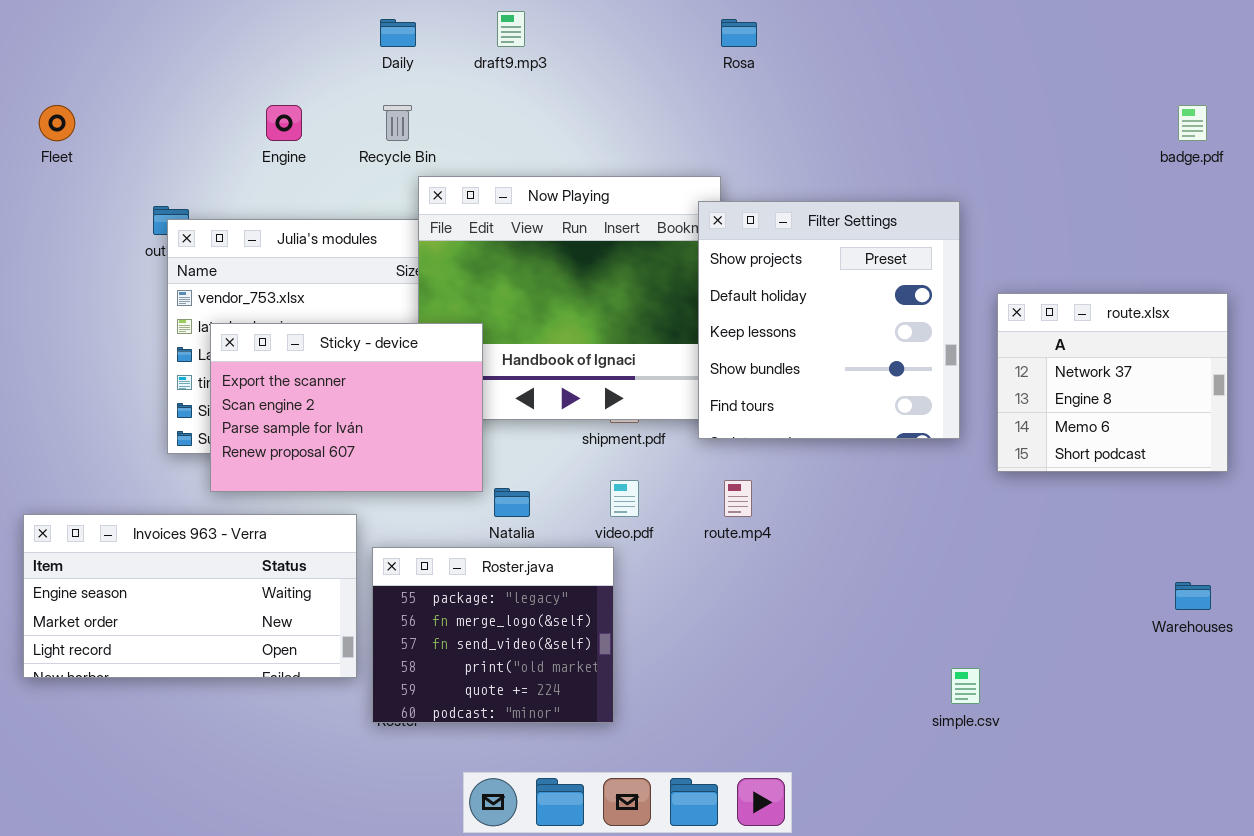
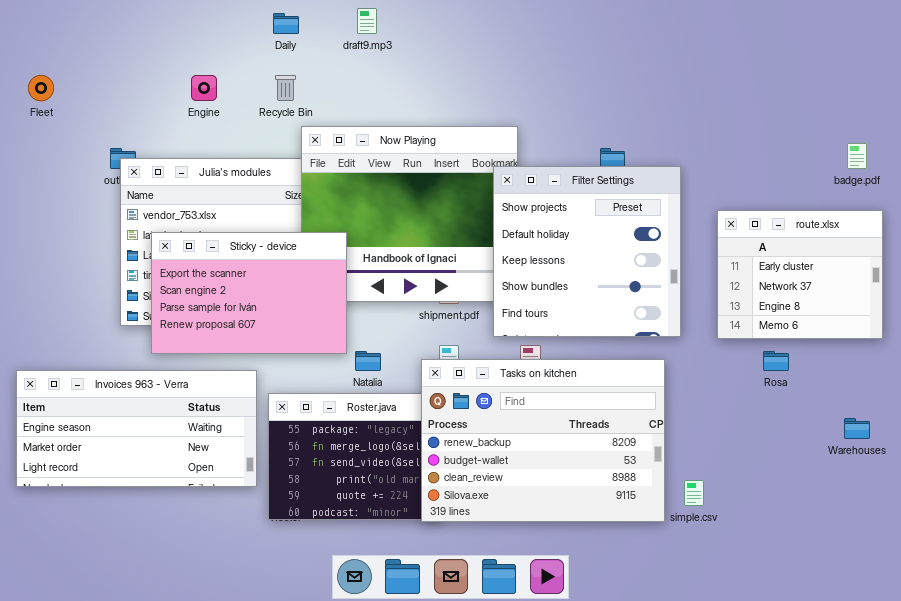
Rosa: [721,19,757,47] -> [763,351,789,371], moved
badge.pdf: [1178,105,1207,141] -> [847,143,867,169], moved
Filter Settings: [698,201,960,439] -> [493,166,681,337], moved
route.xlsx: [997,293,1228,472] -> [717,210,883,339], scrolled up 1 row
Tasks on kitchen: none -> [421,359,665,522], opened

